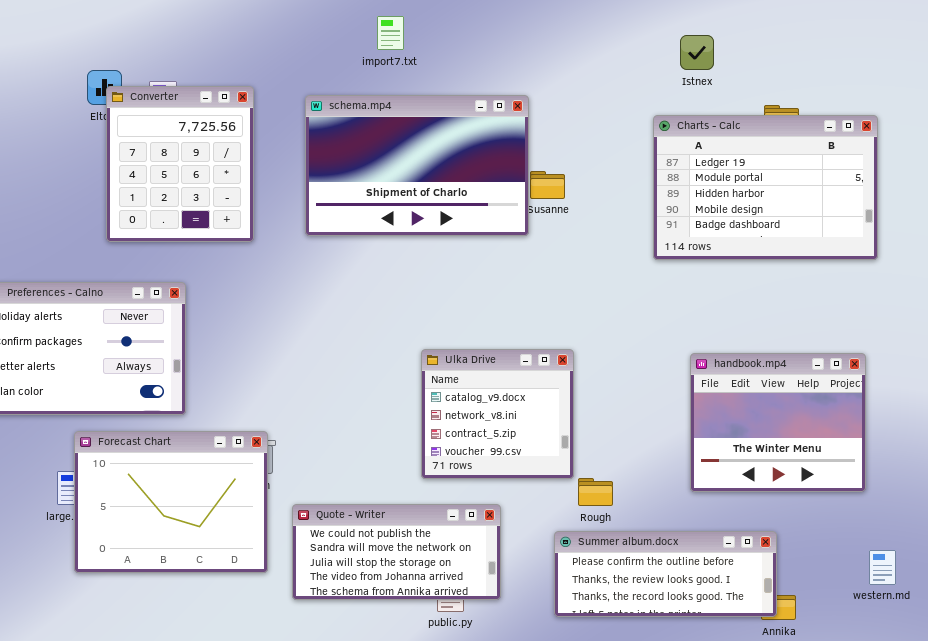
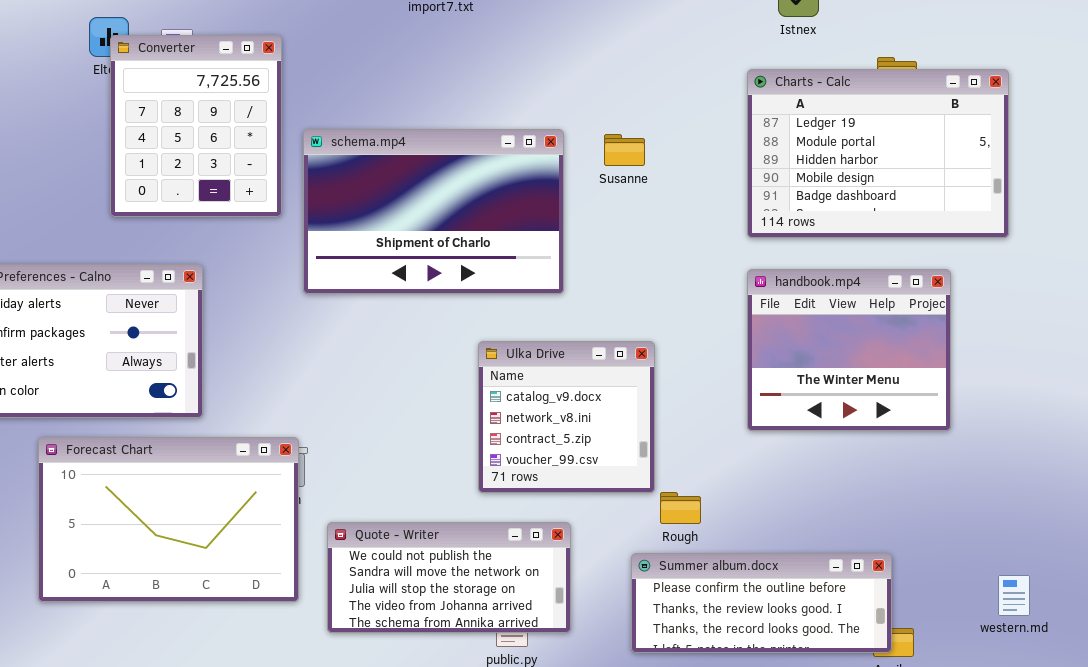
schema.mp4: [305,95,529,236] -> [303,129,564,294], moved
handbook.mp4: [690,353,866,492] -> [747,269,951,431], moved
Forecast Chart: [74,431,268,573] -> [38,437,299,602], resized

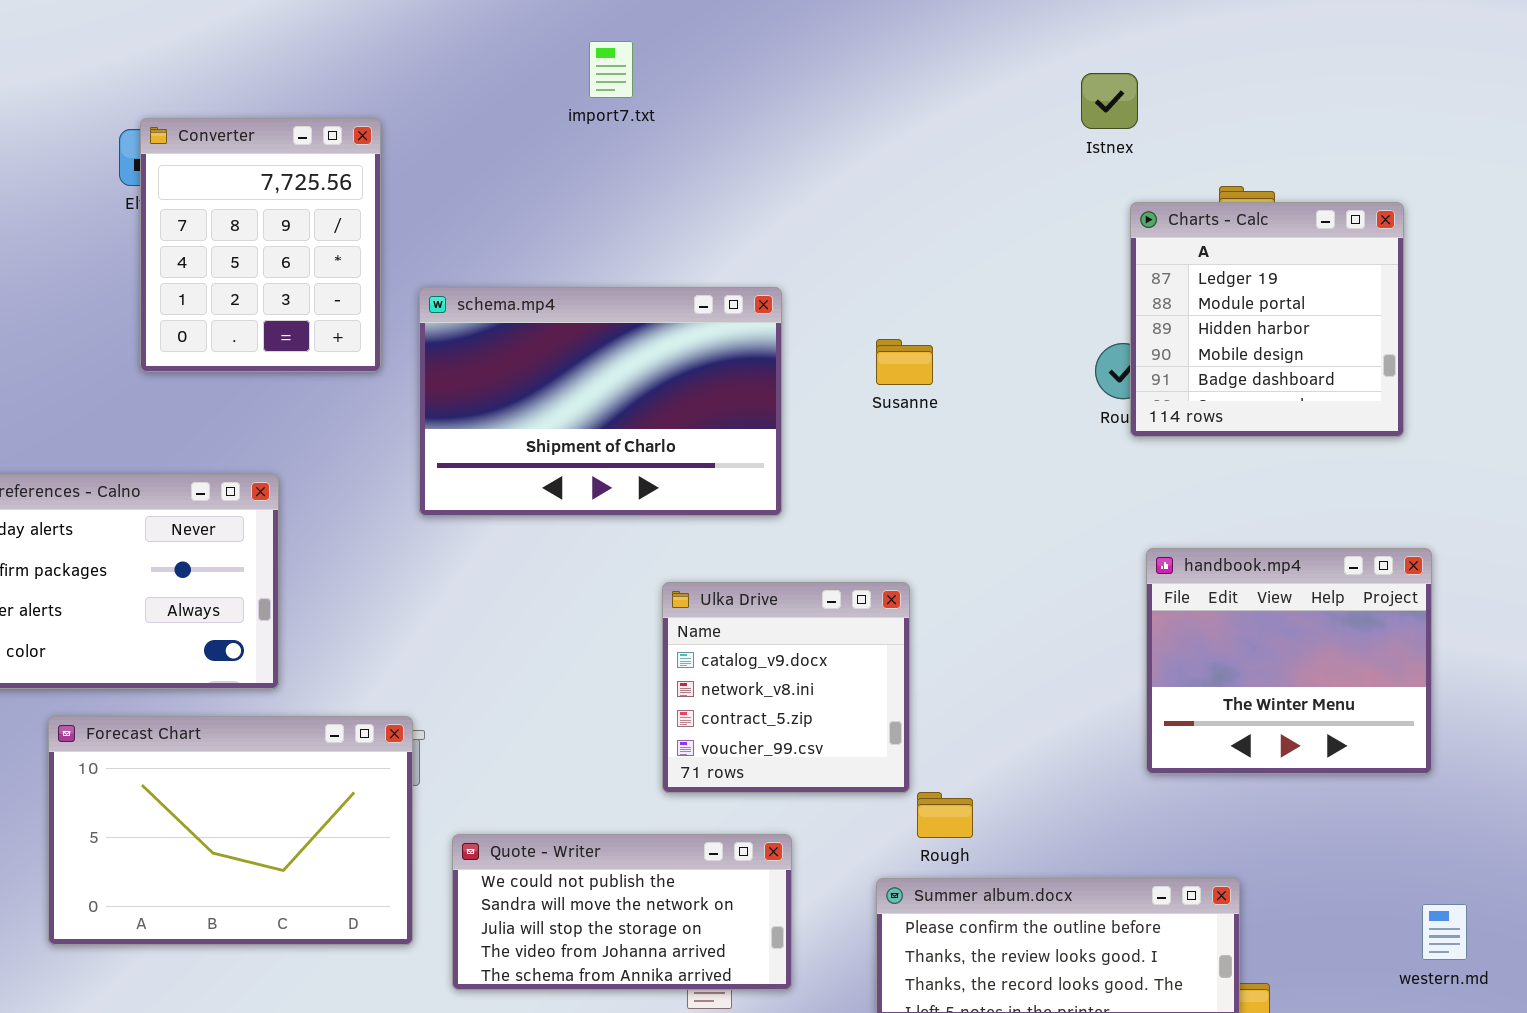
Converter: [110,35,282,217] -> [140,118,381,372], moved
Charts - Calc: [747,69,1009,238] -> [1130,202,1404,437], resized
Susanne: [604,134,645,166] -> [876,339,933,385], moved
handbook.mp4: [747,269,951,431] -> [1146,548,1432,774], moved
western.md: [998,575,1030,616] -> [1422,904,1467,960], moved

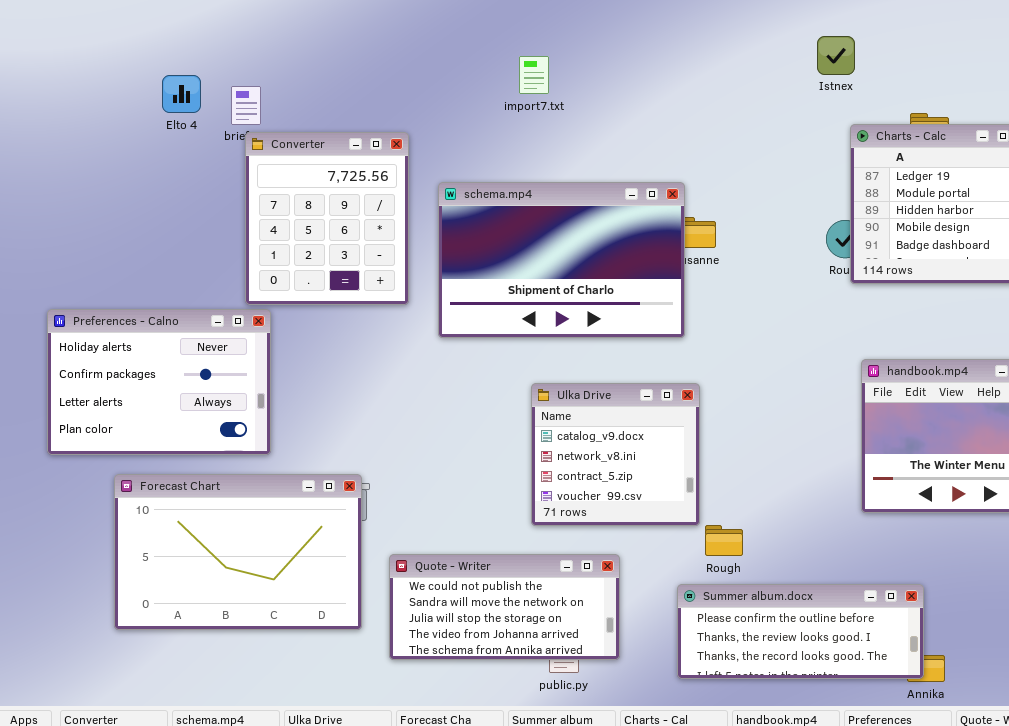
import7.txt: [589,41,633,98] -> [519,56,549,94], moved
Converter: [140,118,381,372] -> [245,132,409,305], moved
schema.mp4: [419,287,782,516] -> [438,182,685,338], moved

